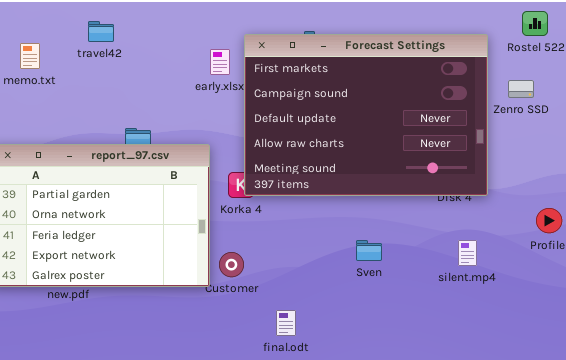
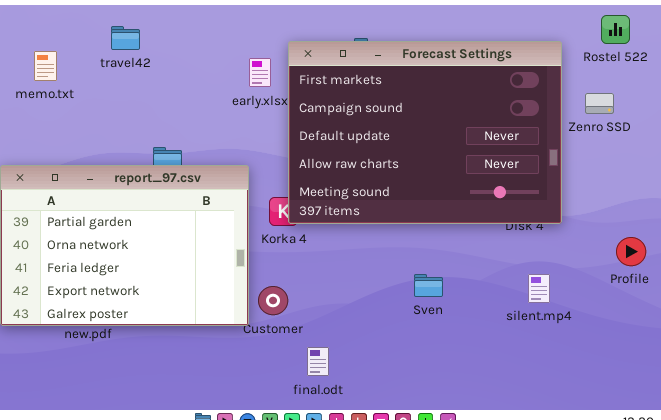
final.odt: [276,310,296,336] -> [307,347,329,376], moved

